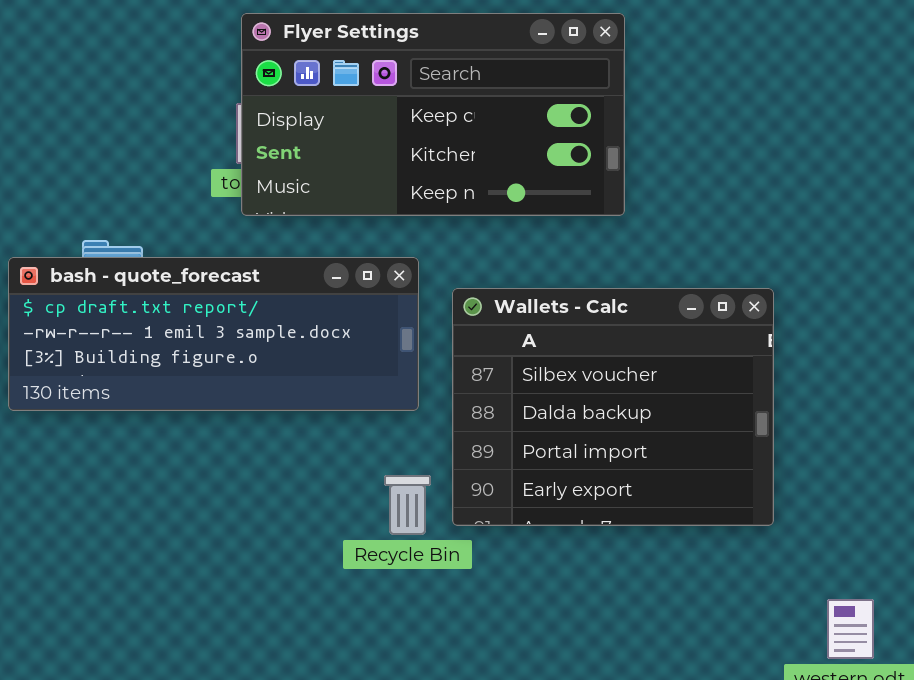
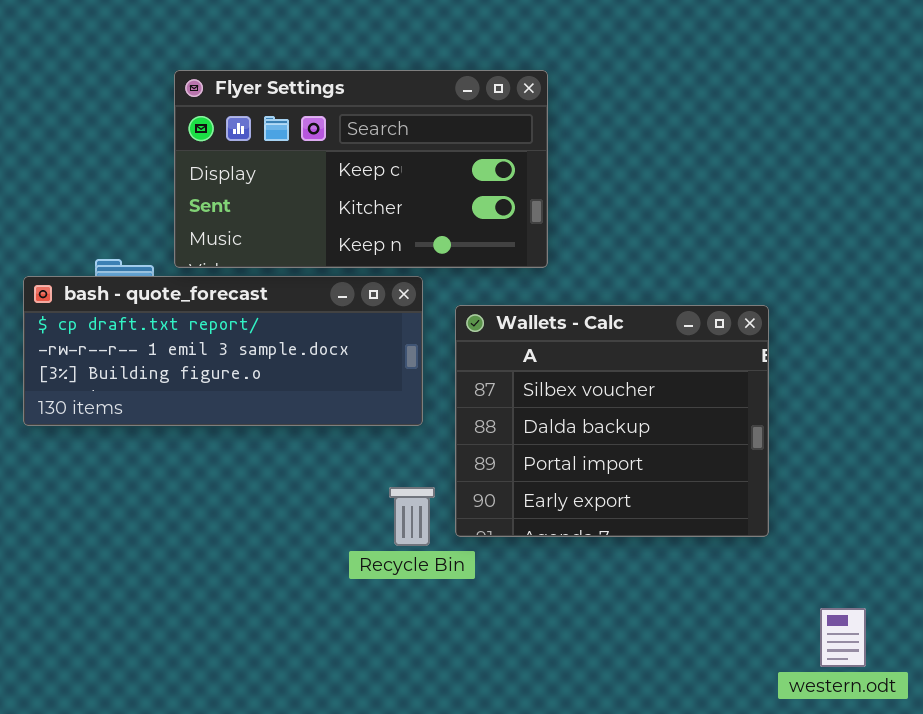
Flyer Settings: [241,13,625,216] -> [174,70,548,268], moved

